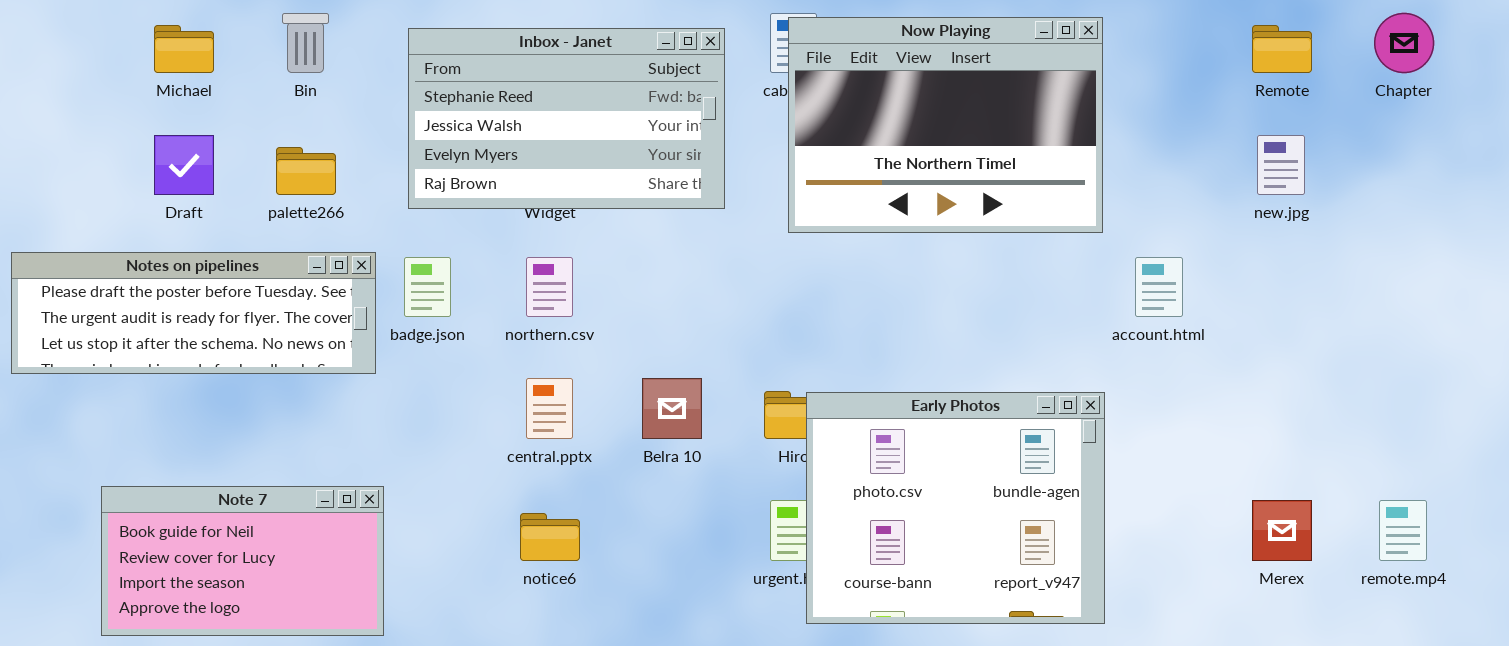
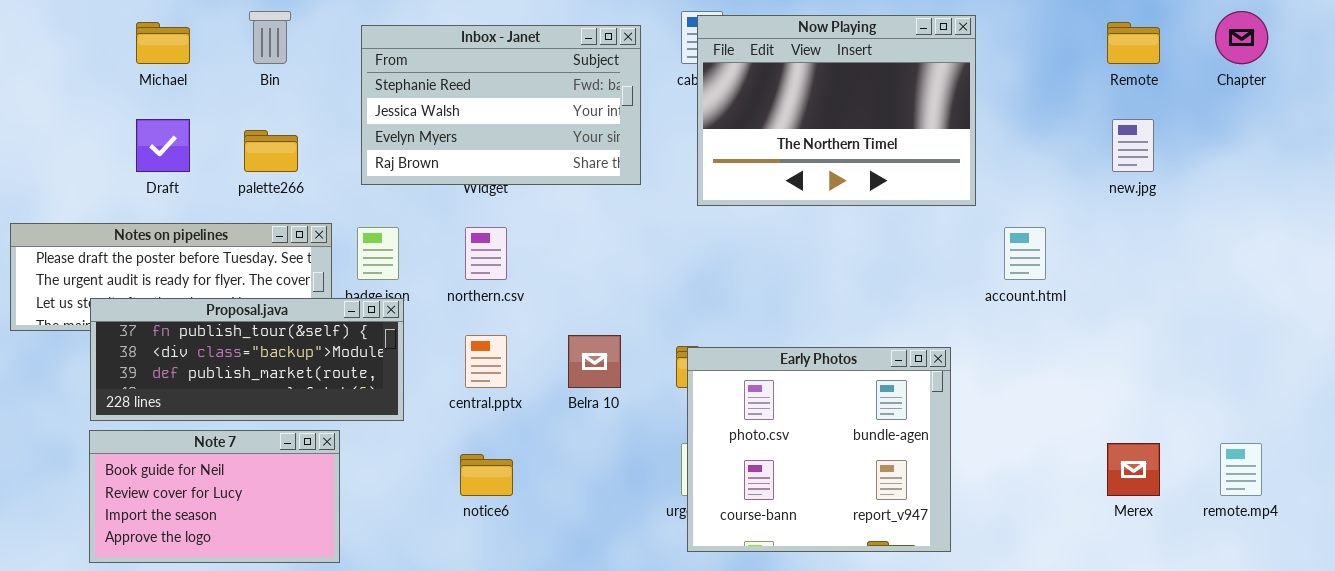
Proposal.java: none -> [90,298,404,421], opened
Early Photos: [806,392,1105,624] -> [687,347,951,552], moved

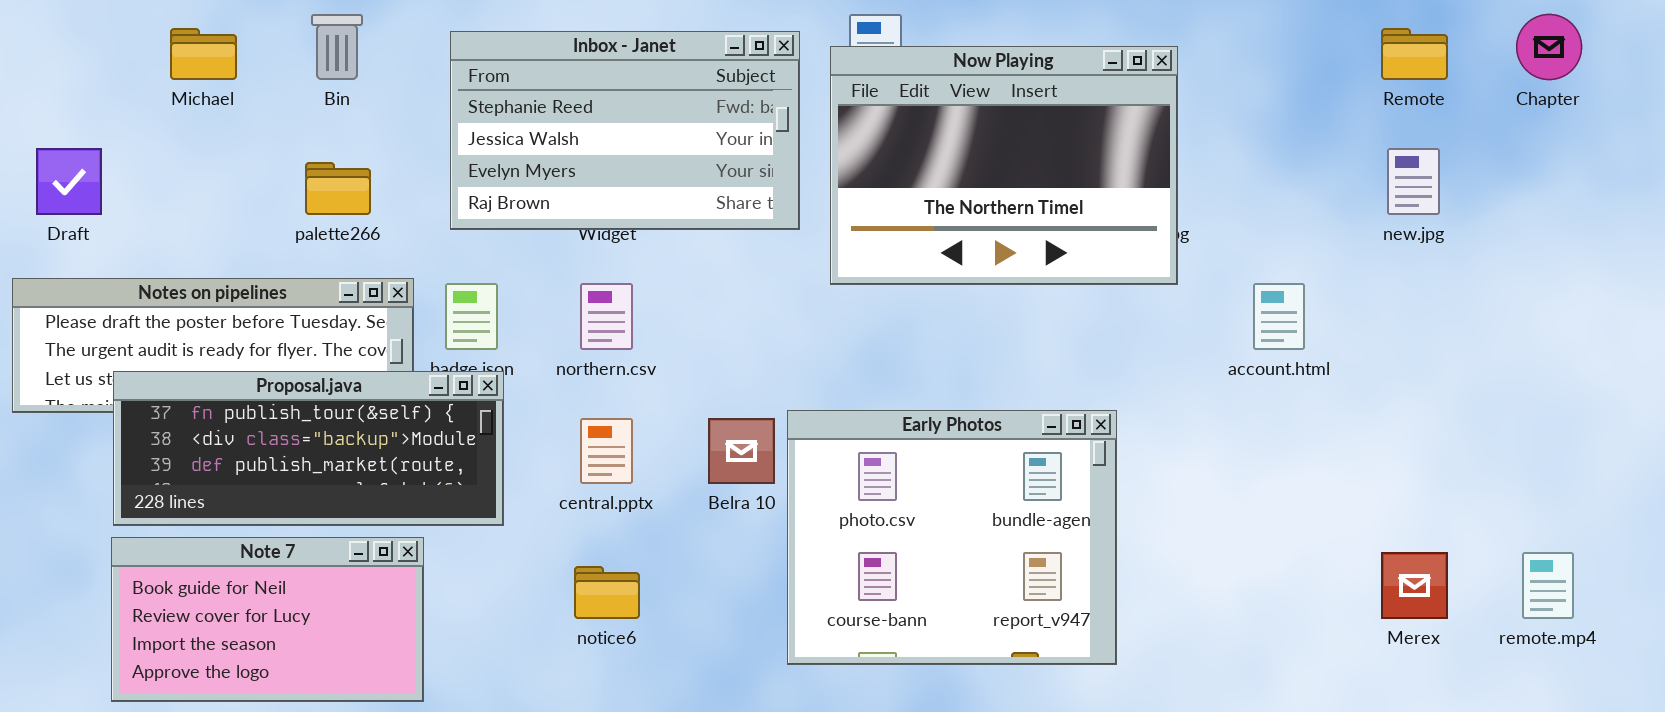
Now Playing: [697,15,976,206] -> [830,46,1178,285], moved
Draft: [136,119,190,172] -> [36,148,102,215], moved
Early Photos: [687,347,951,552] -> [787,410,1117,665], moved

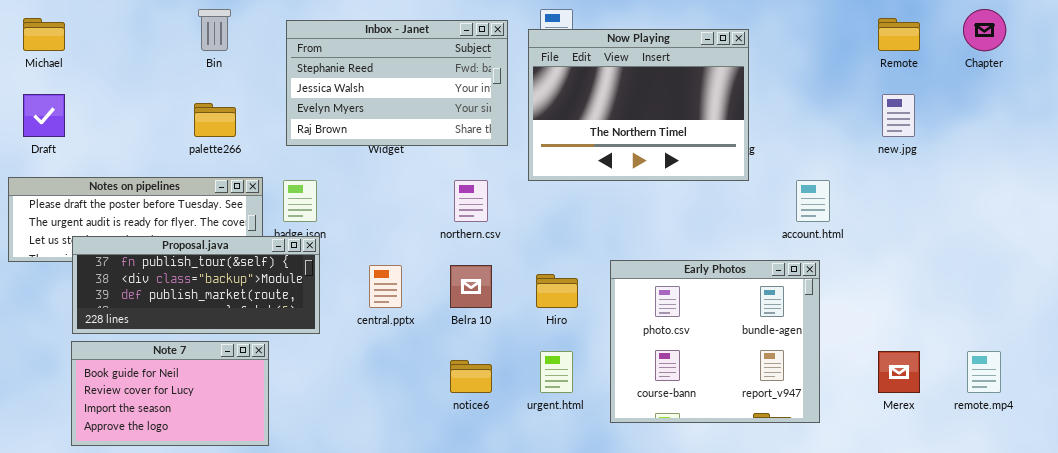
Michael: [170,28,237,80] -> [23,18,65,51], moved
northern.csv: [580,283,633,350] -> [454,180,488,222], moved
Early Photos: [787,410,1117,665] -> [610,260,820,423], moved
notice6: [574,566,640,619] -> [450,360,492,393], moved

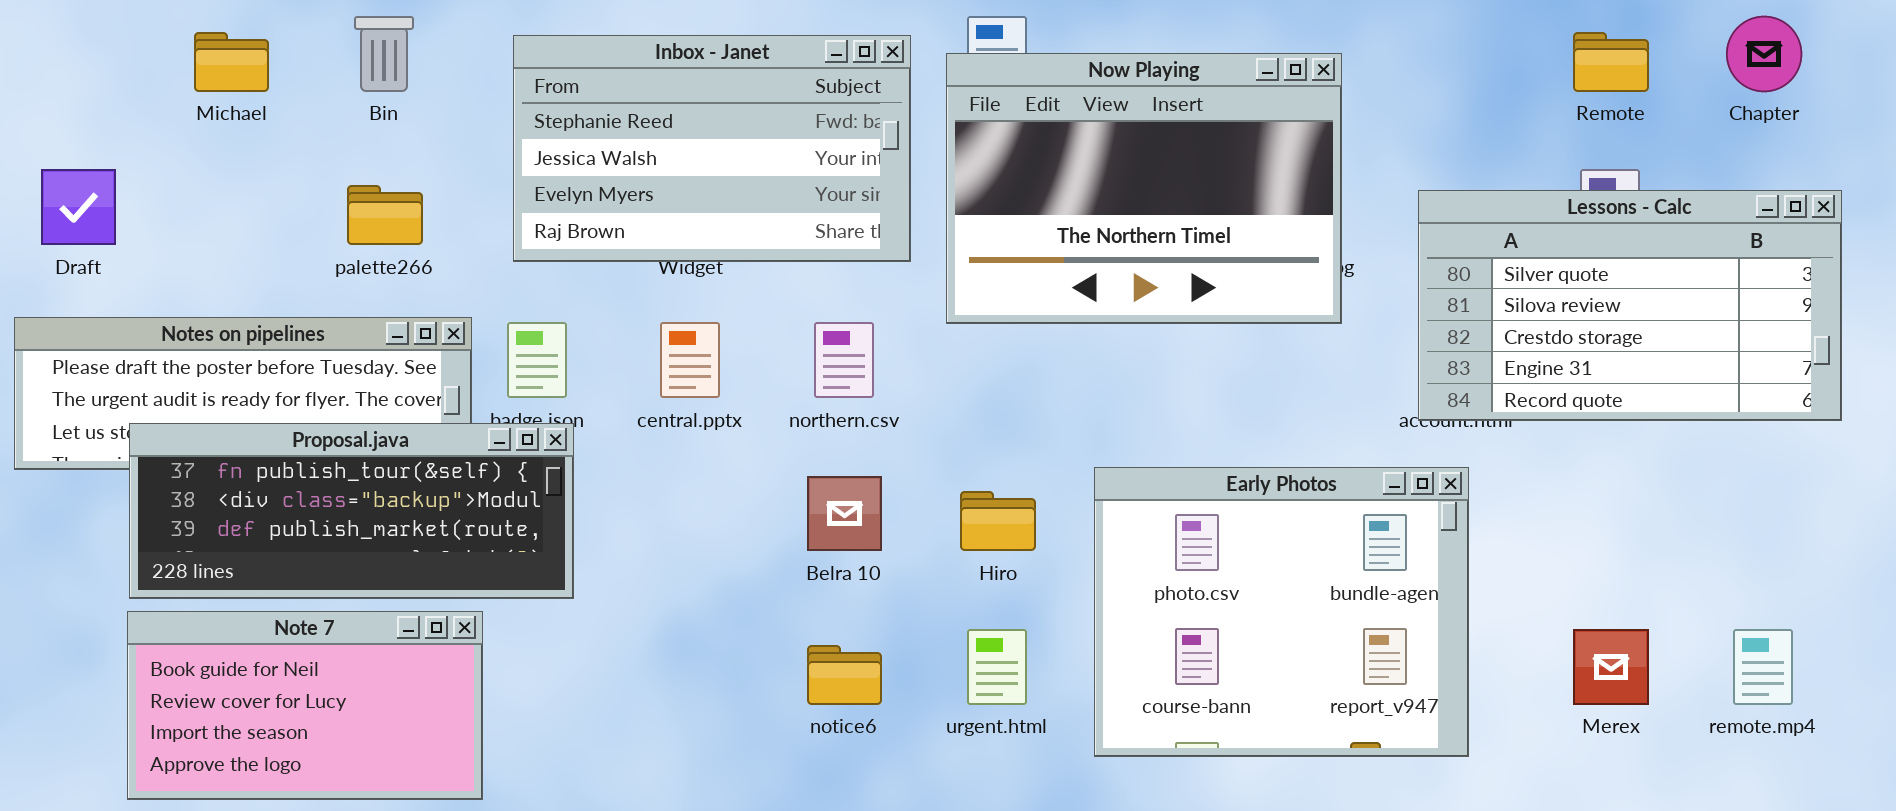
Michael: [23,18,65,51] -> [194,32,269,92], moved
Lessons - Calc: none -> [1418,190,1842,421], opened
central.pptx: [369,265,402,308] -> [660,322,720,398], moved

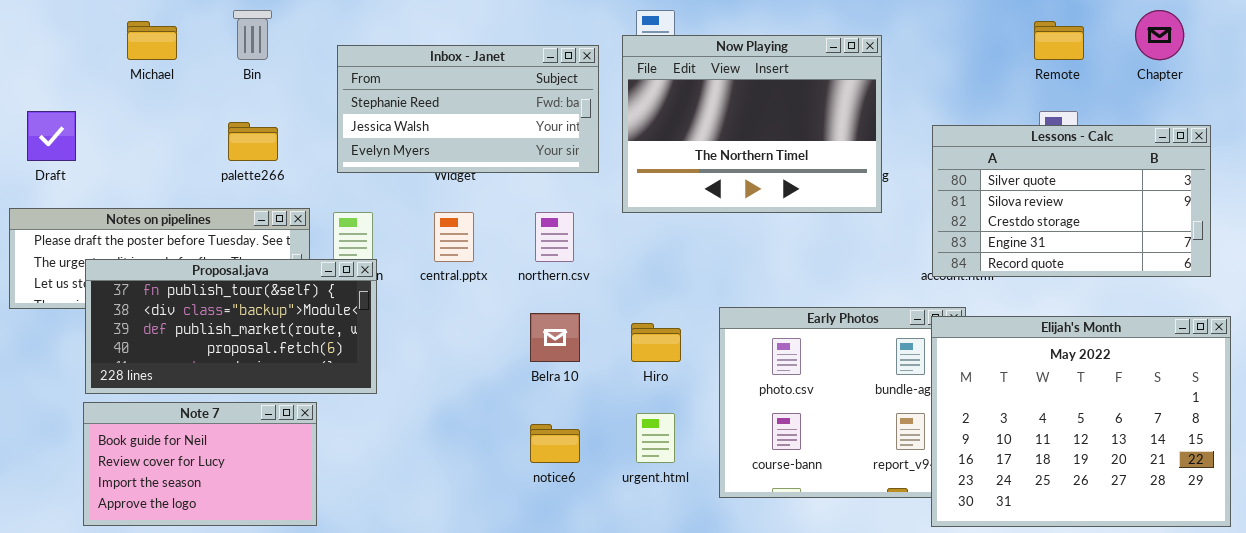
Inbox - Janet: [513,35,911,262] -> [337,45,599,173], resized
Proposal.java: [129,423,574,599] -> [85,259,377,394], resized
Elijah's Month: none -> [931,316,1231,527], opened

